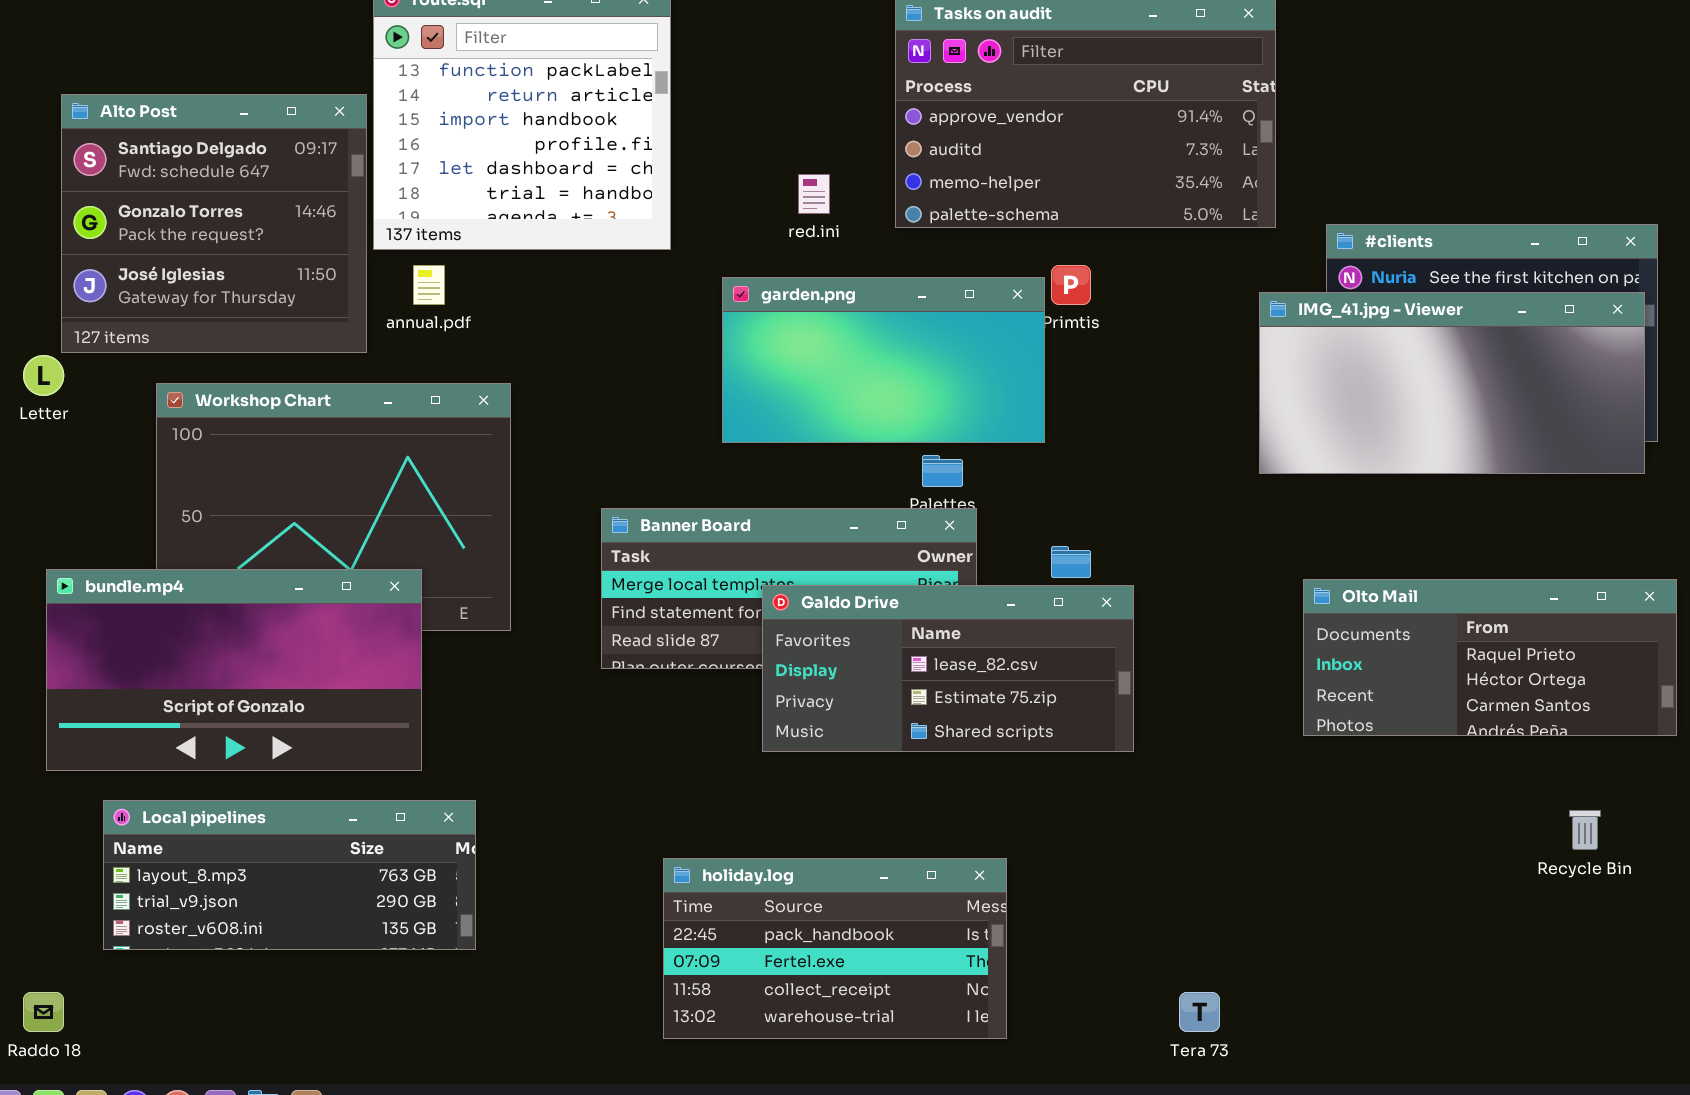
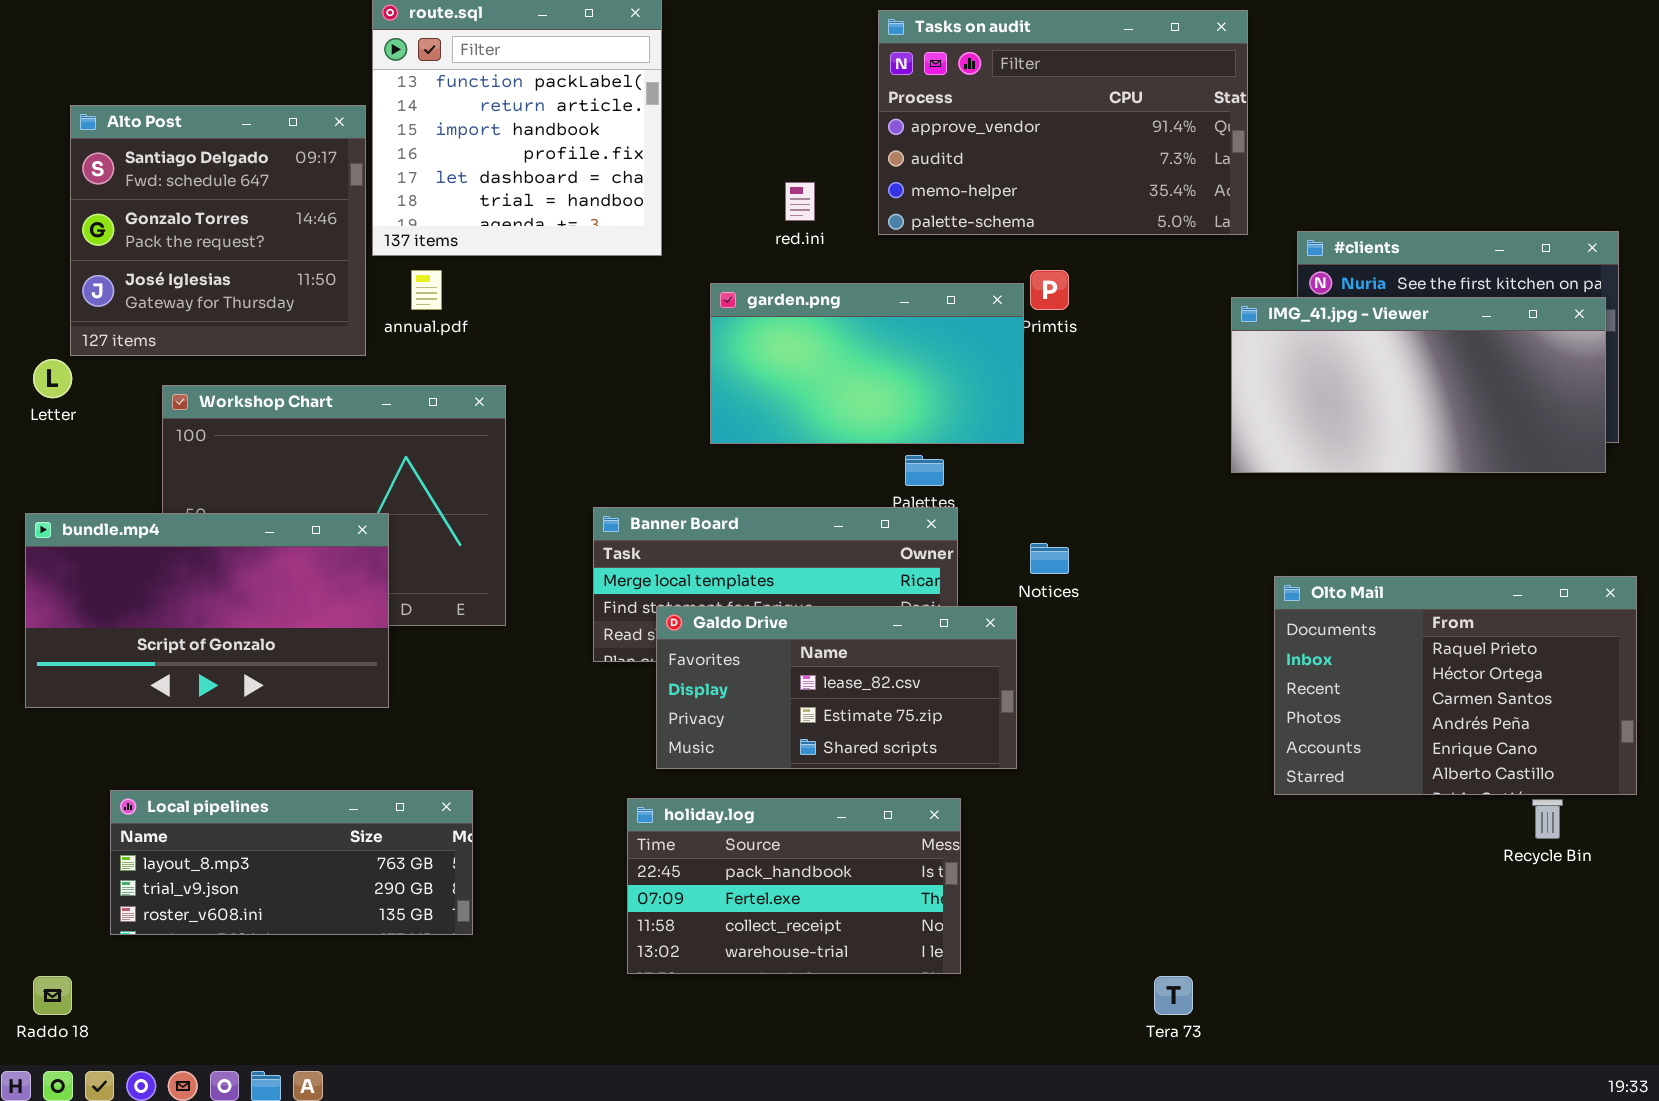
bundle.mp4: [46,569,422,771] -> [25,513,389,708], moved
Olto Mail: [1303,579,1677,736] -> [1274,576,1637,795], resized
Galdo Drive: [762,585,1134,752] -> [656,606,1017,769], moved
holiday.log: [663,858,1007,1039] -> [627,798,961,974], moved

